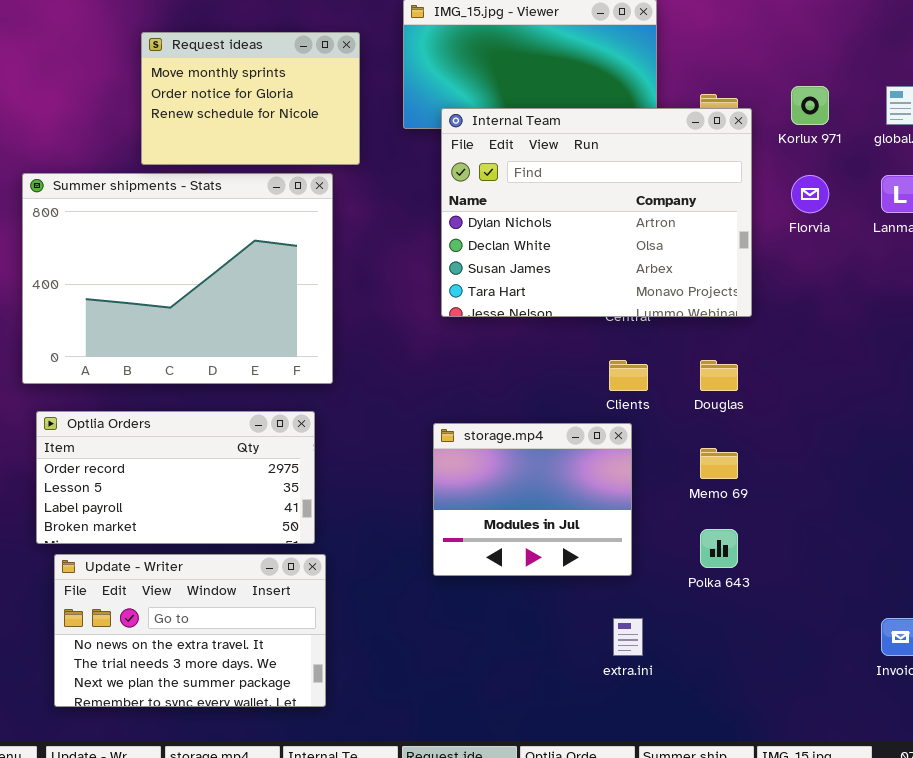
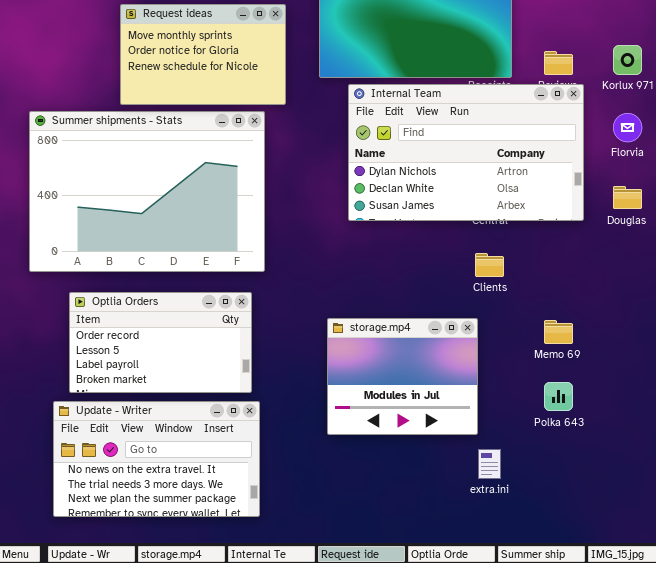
Internal Team: [441,108,752,317] -> [348,84,584,221], resized
Douglas: [700,360,738,391] -> [613,186,642,209], moved
Optlia Orders: [36,411,315,544] -> [69,292,252,393], resized
storage.mp4: [433,423,632,576] -> [327,318,478,435], moved

